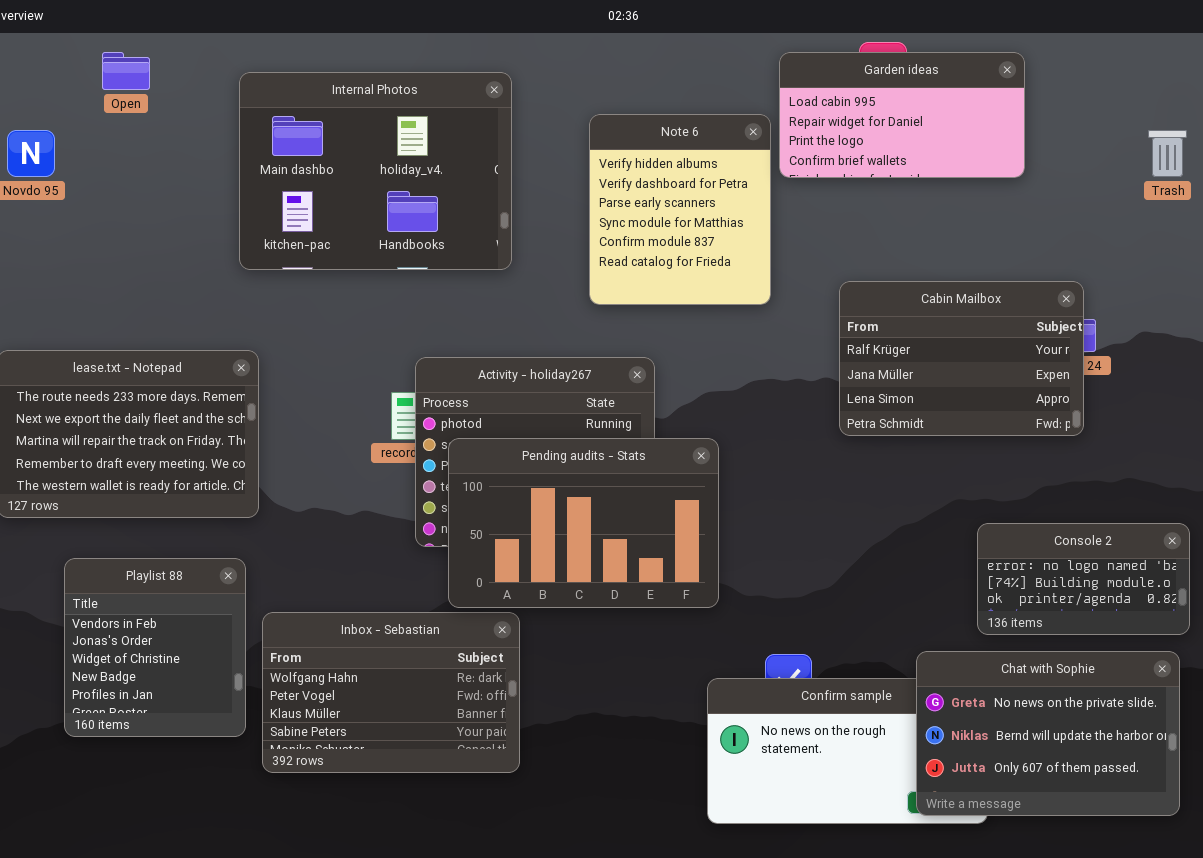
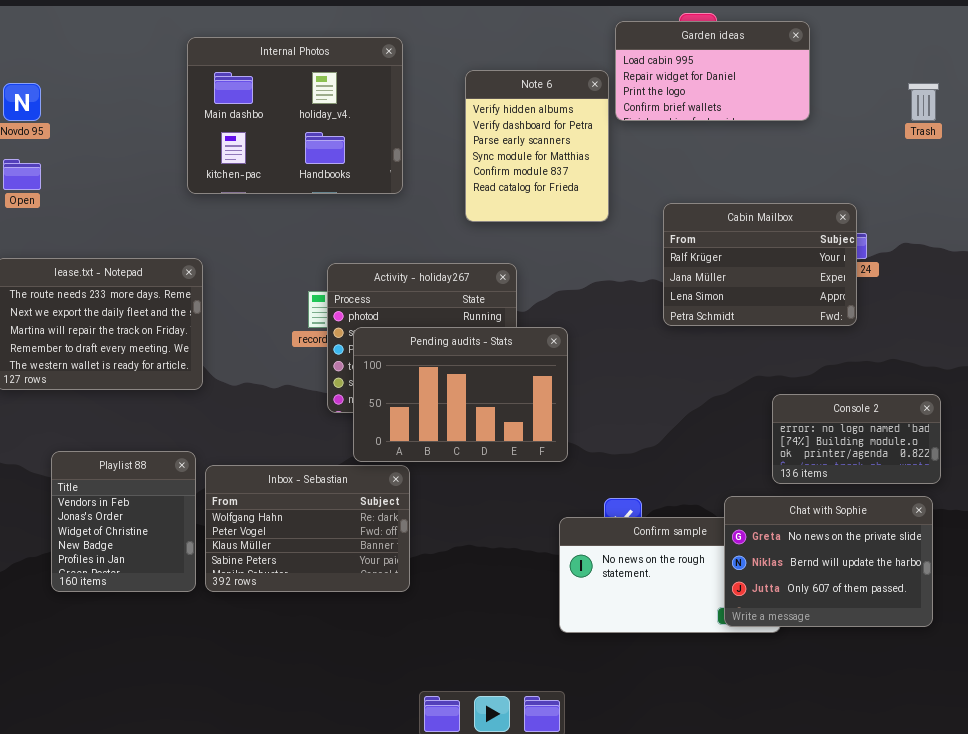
Open: [102,52,150,90] -> [3,159,41,190], moved
Playlist 88: [64,558,246,737] -> [51,451,196,592], moved

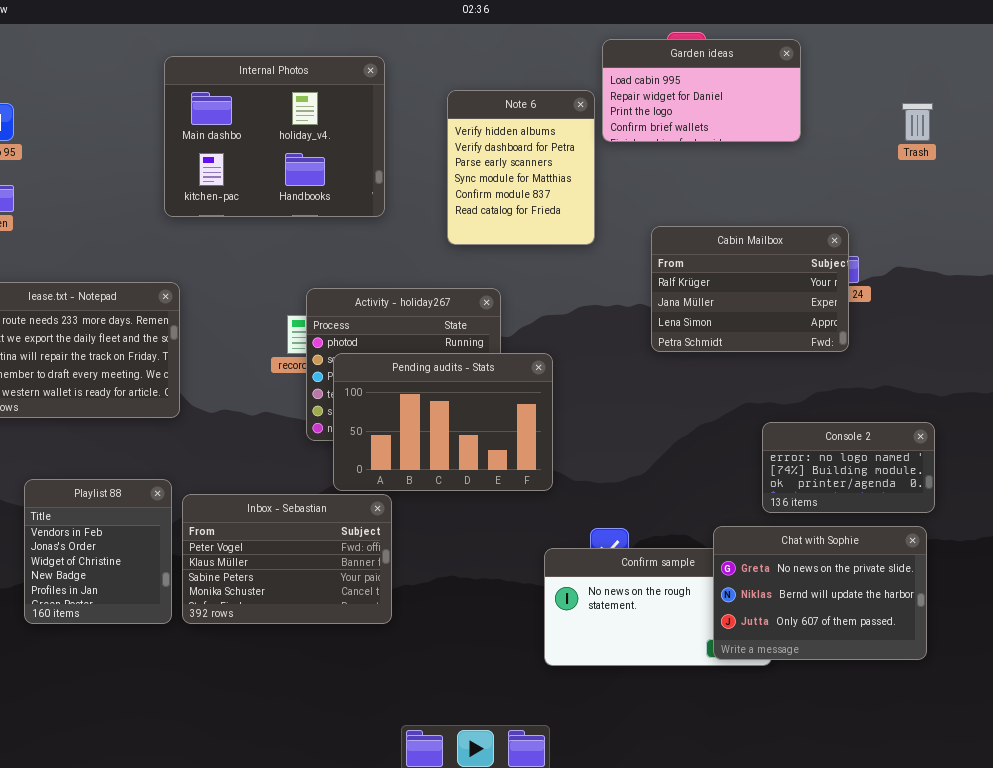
Inbox - Sebastian: [205,465,410,592] -> [182,494,392,624], scrolled down 1 row

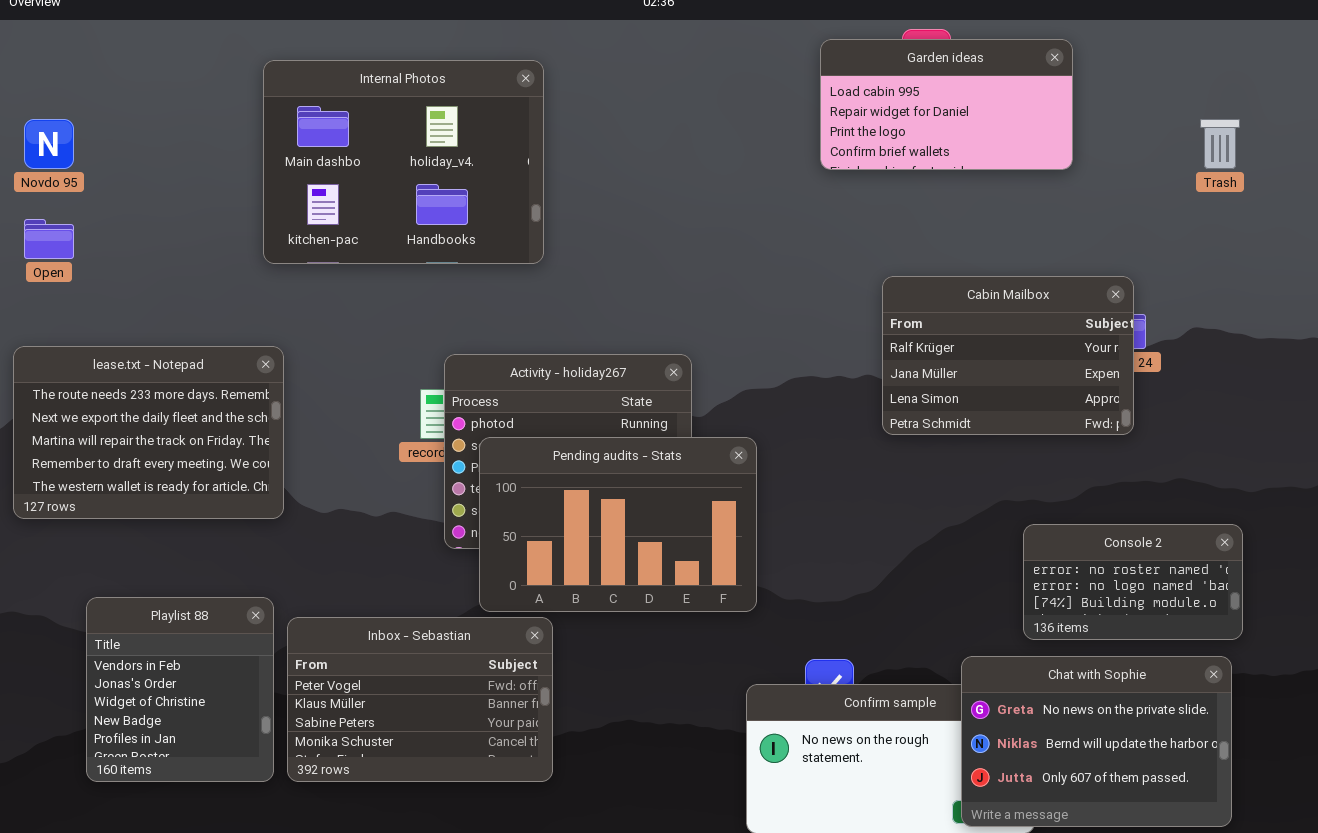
Note 6: [447,90,595,245] -> none, closed
Console 2: [762,422,935,513] -> [1023,524,1243,640], scrolled up 1 row

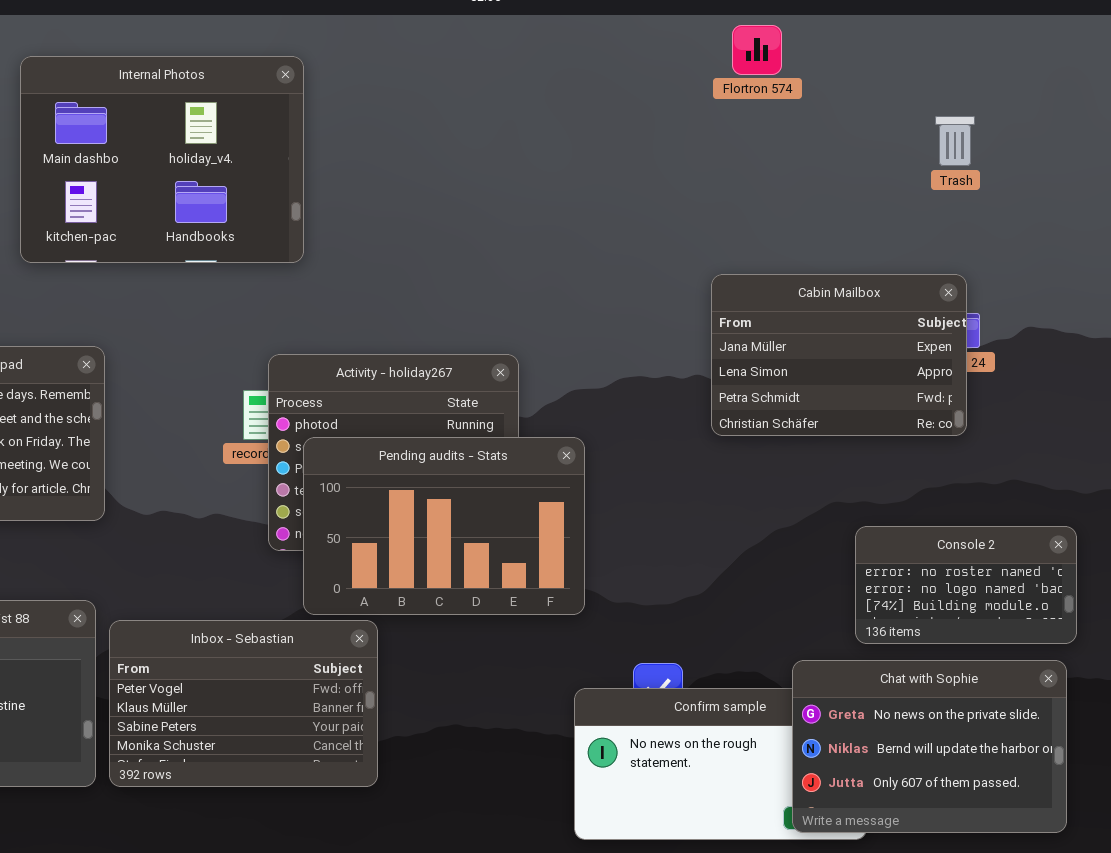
Garden ideas: [820,39,1073,170] -> none, closed
Internal Photos: [263,60,544,264] -> [20,56,304,263], moved
Trash: [1200,119,1240,169] -> [935,116,975,166], moved
Cabin Mailbox: [882,276,1134,435] -> [711,274,967,436], scrolled down 1 row

